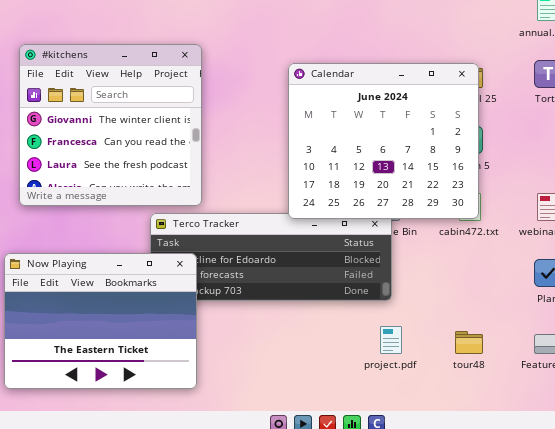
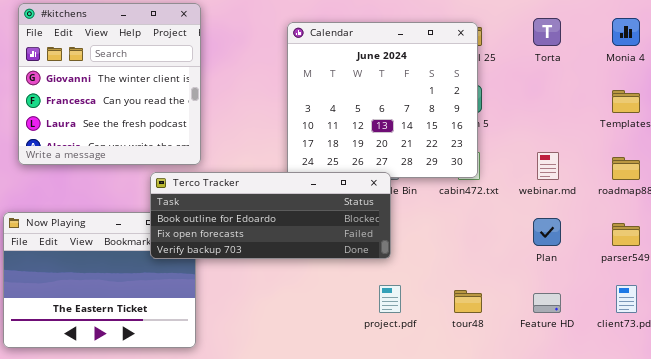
Terco Tracker: [150,213,392,301] -> [150,172,391,259], raised

